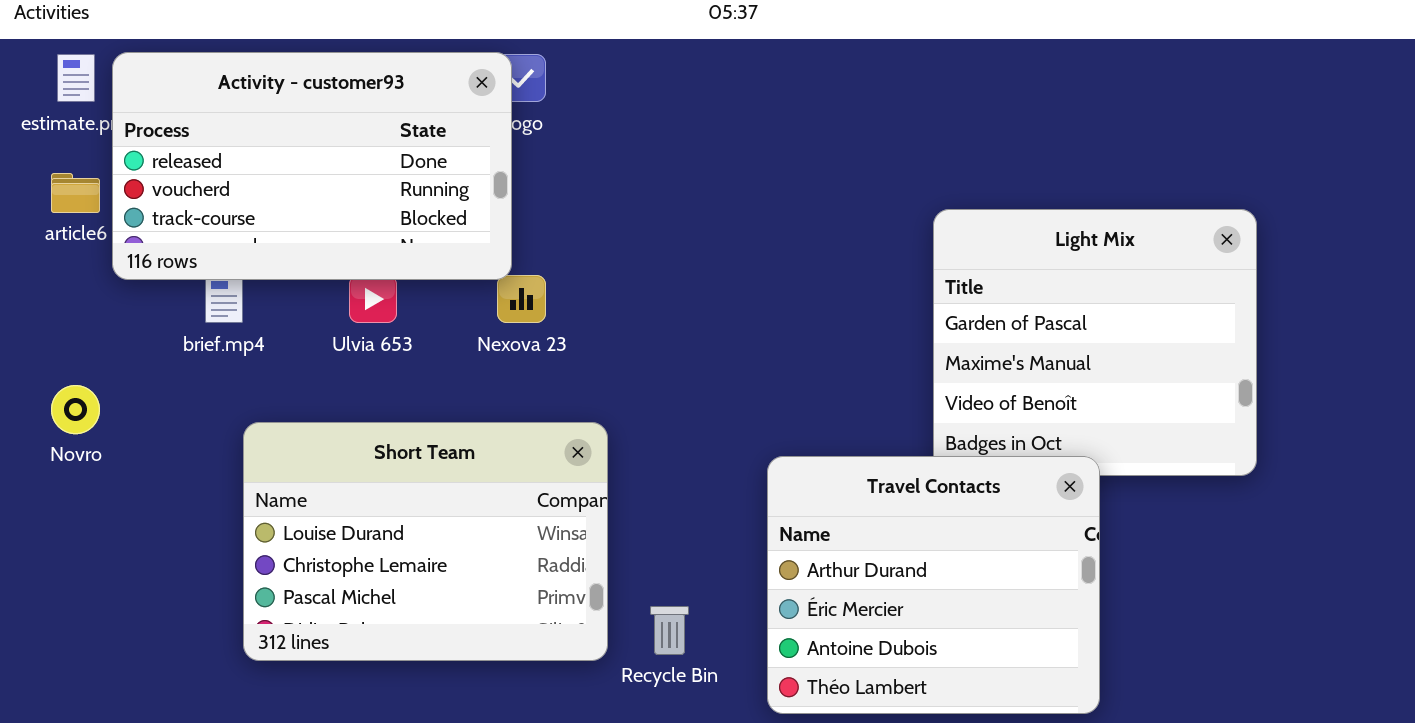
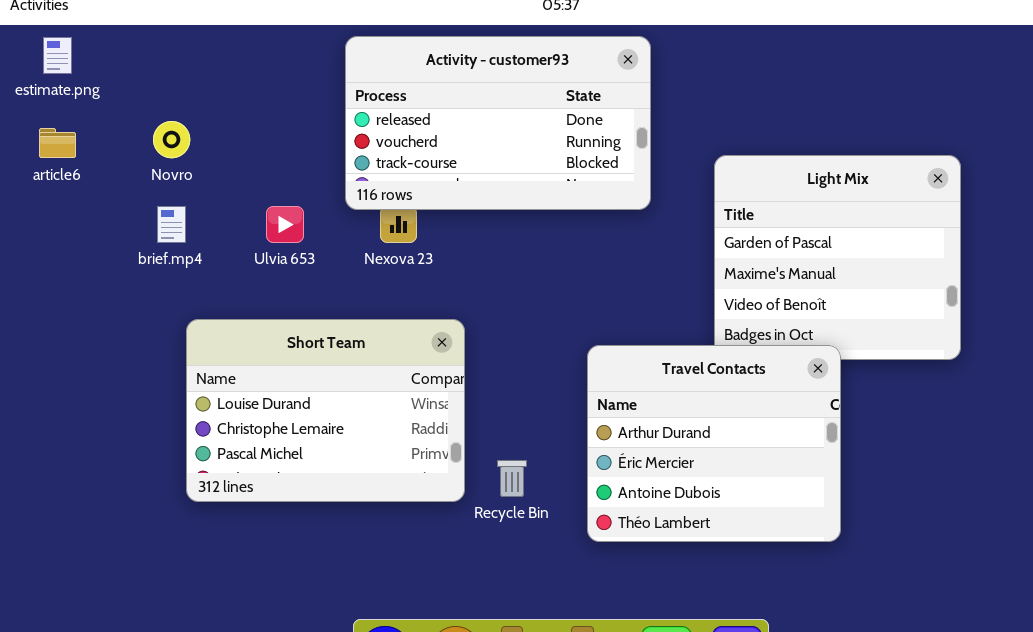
Activity - customer93: [112,52,512,280] -> [345,36,651,210], moved
Novro: [51,385,100,434] -> [153,121,190,158], moved

